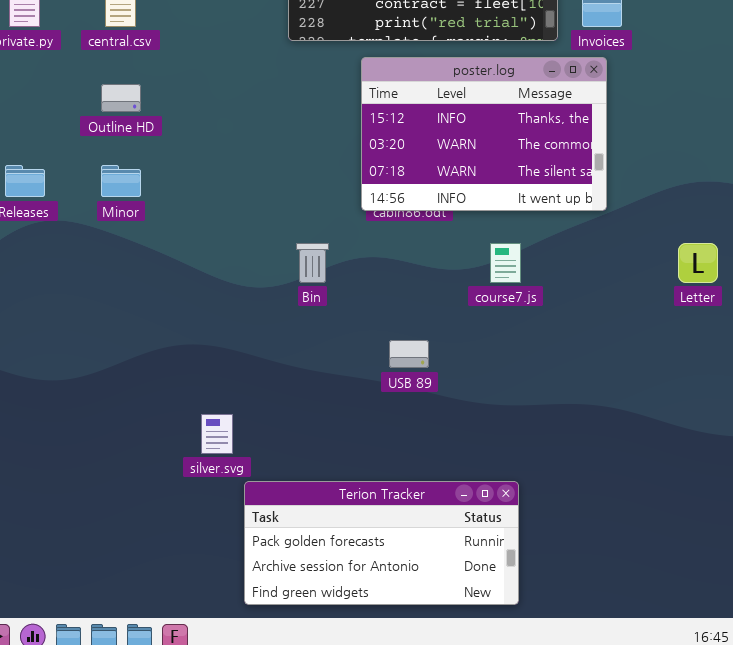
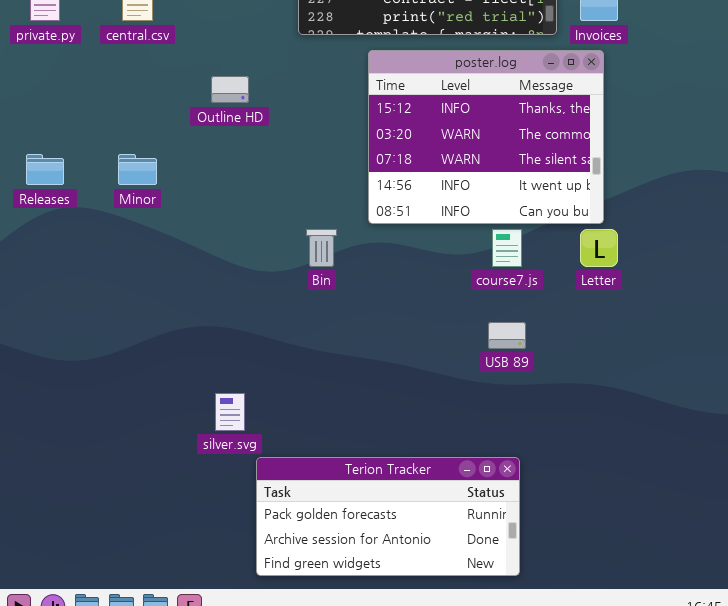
poster.log: [361,57,607,211] -> [368,50,604,224], resized
Outline HD: [101,84,141,112] -> [211,76,249,103], moved
Letter: [678,243,718,283] -> [580,229,618,267], moved
USB 89: [389,340,429,368] -> [488,322,526,349], moved

